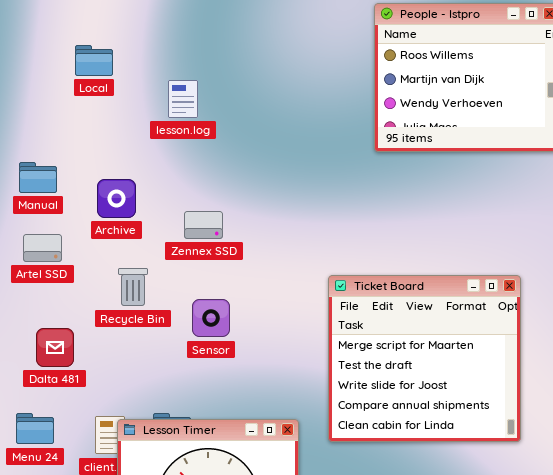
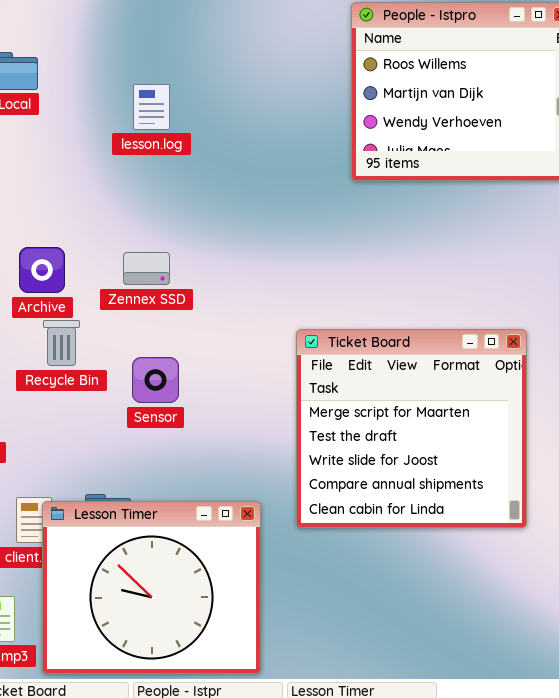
lesson.log: [168,80,198,118] -> [133,84,170,130], moved
Archive: [97,179,136,218] -> [19,247,65,293], moved

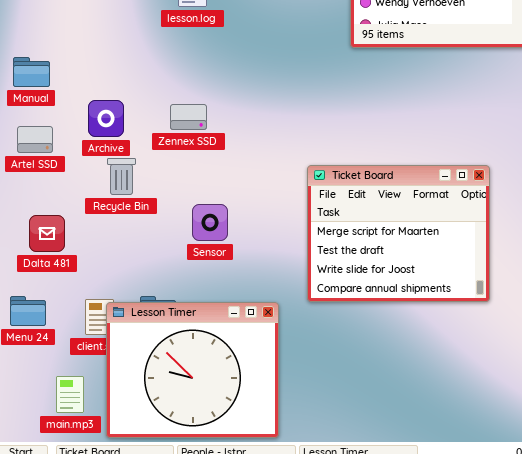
Ticket Board: [296,329,527,528] -> [307,165,490,302], resized
Sensor: [132,357,179,403] -> [192,204,228,241], moved

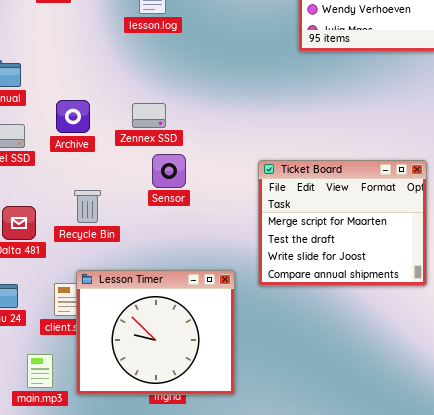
Recycle Bin: [107,158,136,195] -> [74,190,101,223], moved
Sensor: [192,204,228,241] -> [152,154,186,188], moved
Lesson Timer: [106,302,279,438] -> [76,270,235,395], moved

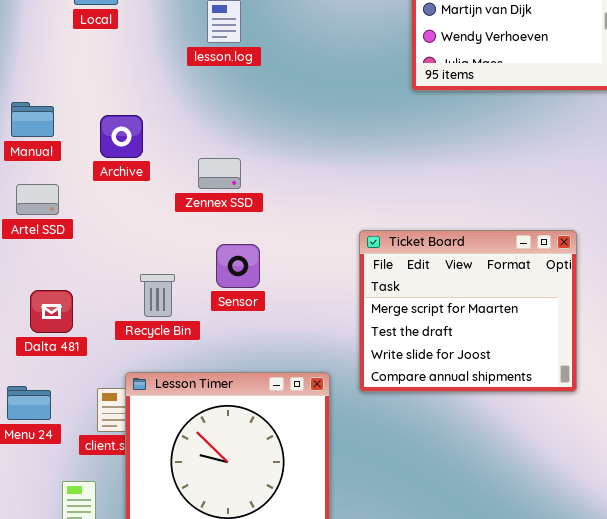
Archive: [56,100,90,133] -> [100,115,143,158], moved
Sensor: [152,154,186,188] -> [216,244,260,288], moved
Recycle Bin: [74,190,101,223] -> [140,274,175,317], moved

